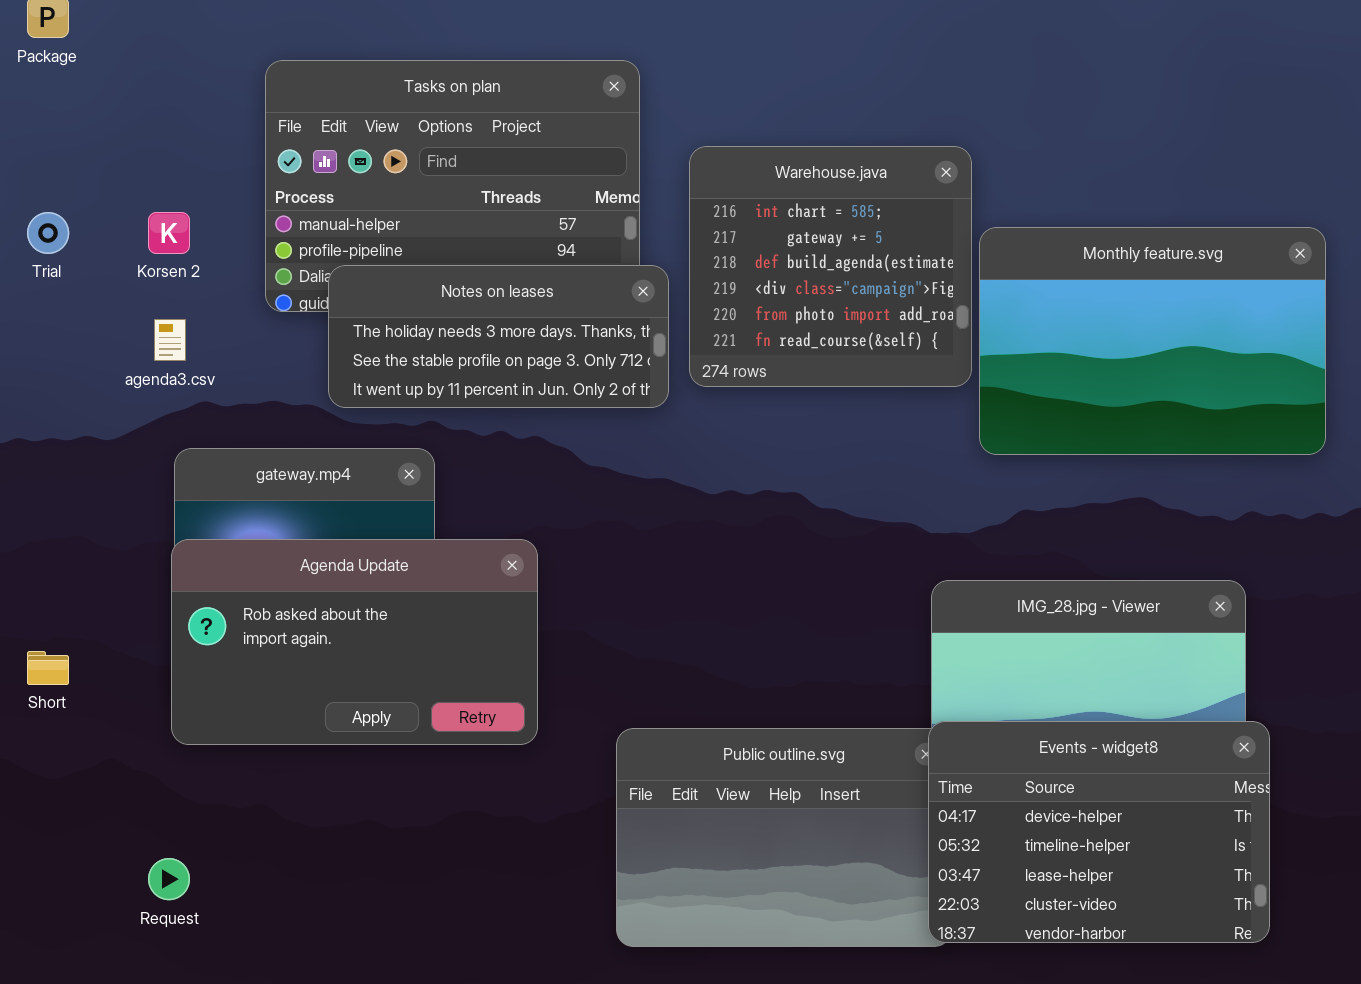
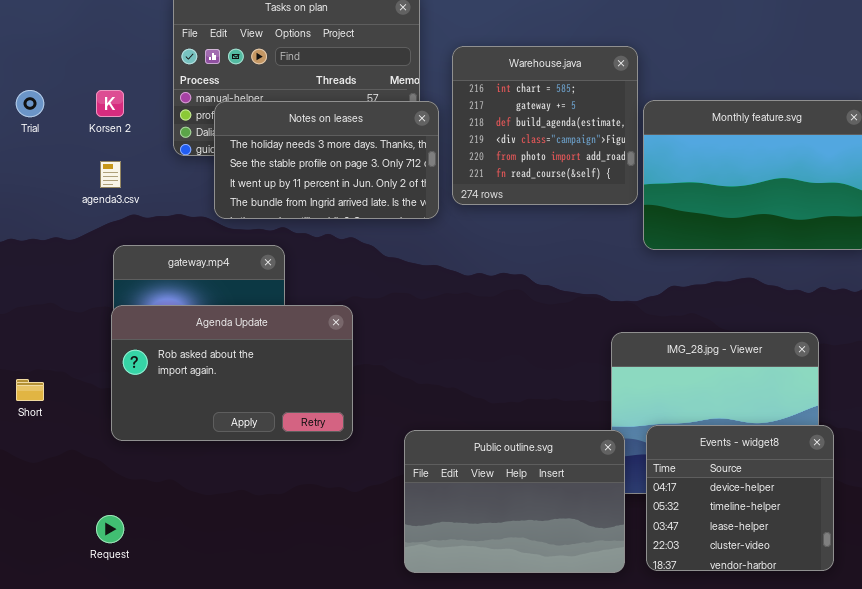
Notes on leases: [328,265,669,408] -> [214,101,439,219], resized
Events - widget8: [928,721,1270,943] -> [646,425,834,571], resized

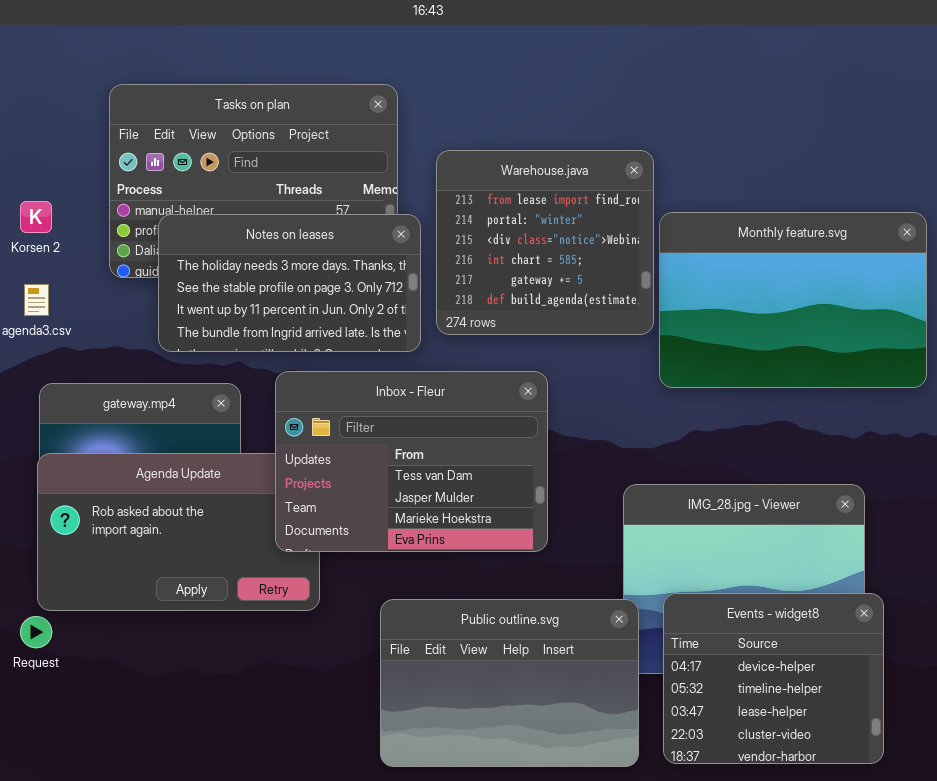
Warehouse.java: [452,46,638,205] -> [436,150,654,335], scrolled up 3 rows
Inbox - Fleur: none -> [275,371,548,552], opened
Request: [96,515,124,543] -> [20,616,52,648], moved

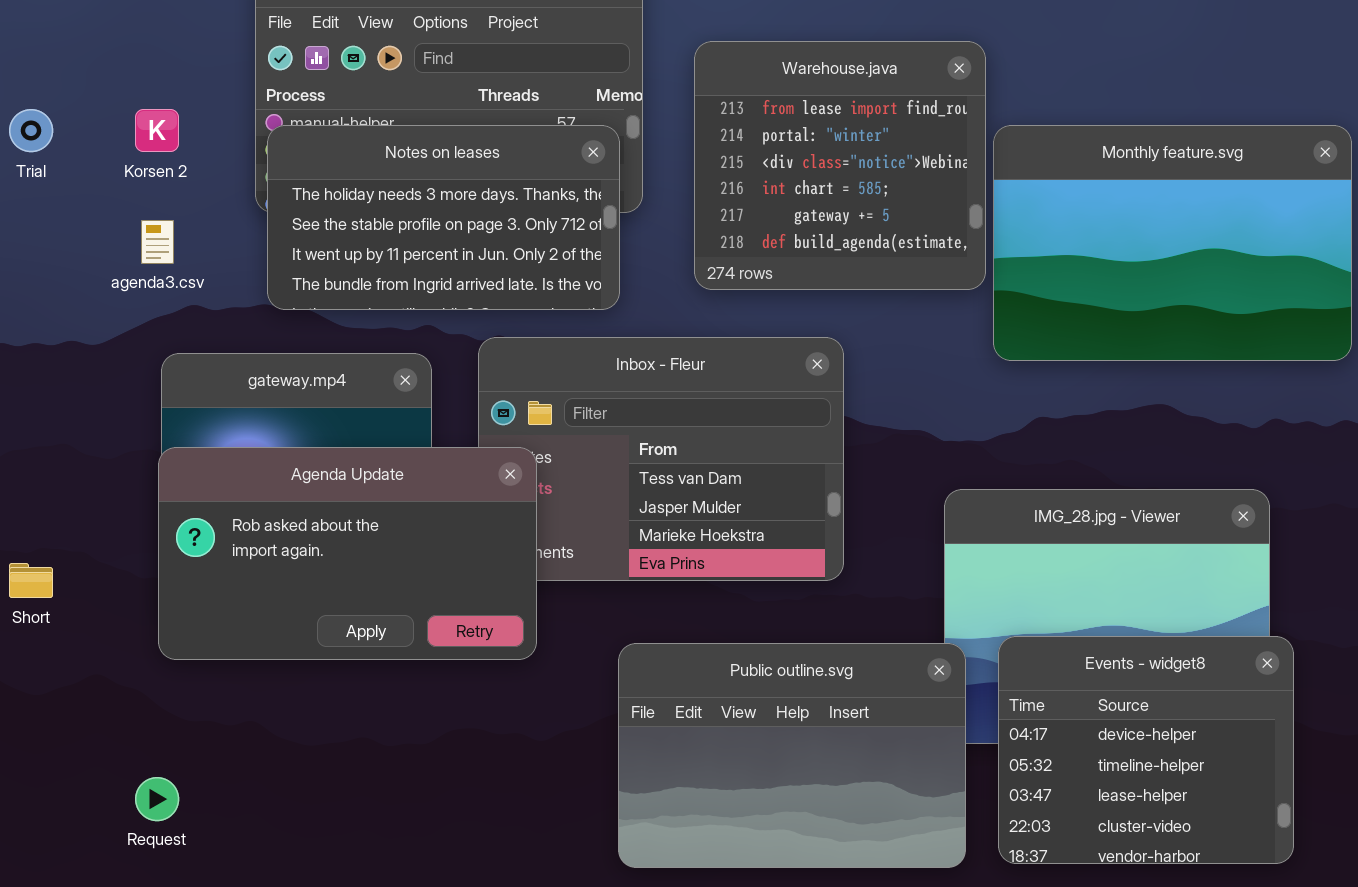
Notes on leases: [158,214,421,352] -> [267,125,620,310], moved
Agenda Update: [37,453,320,611] -> [158,447,537,660], raised
Request: [20,616,52,648] -> [135,777,179,821], moved

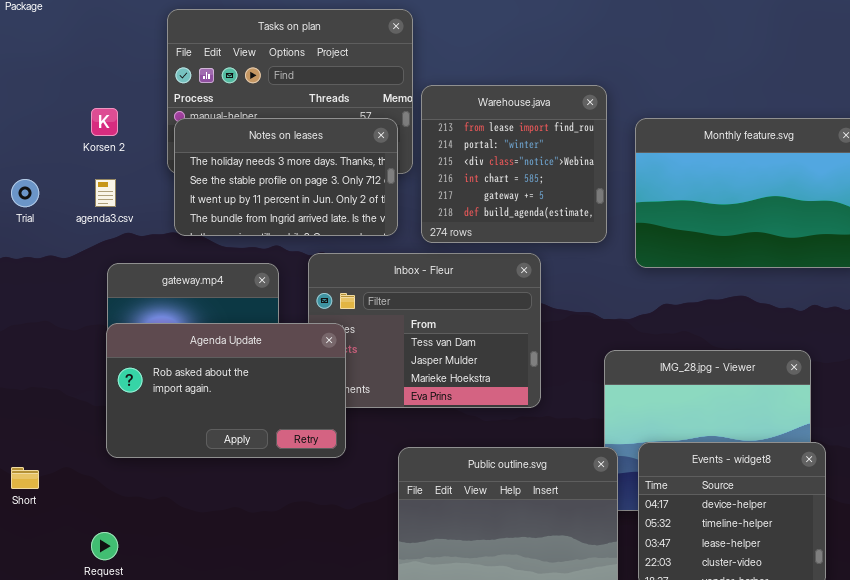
Warehouse.java: [694,41,986,290] -> [421,85,607,243], moved
Trial: [9,109,53,152] -> [11,179,39,207], moved
Short: [9,563,53,598] -> [11,467,39,489], moved

